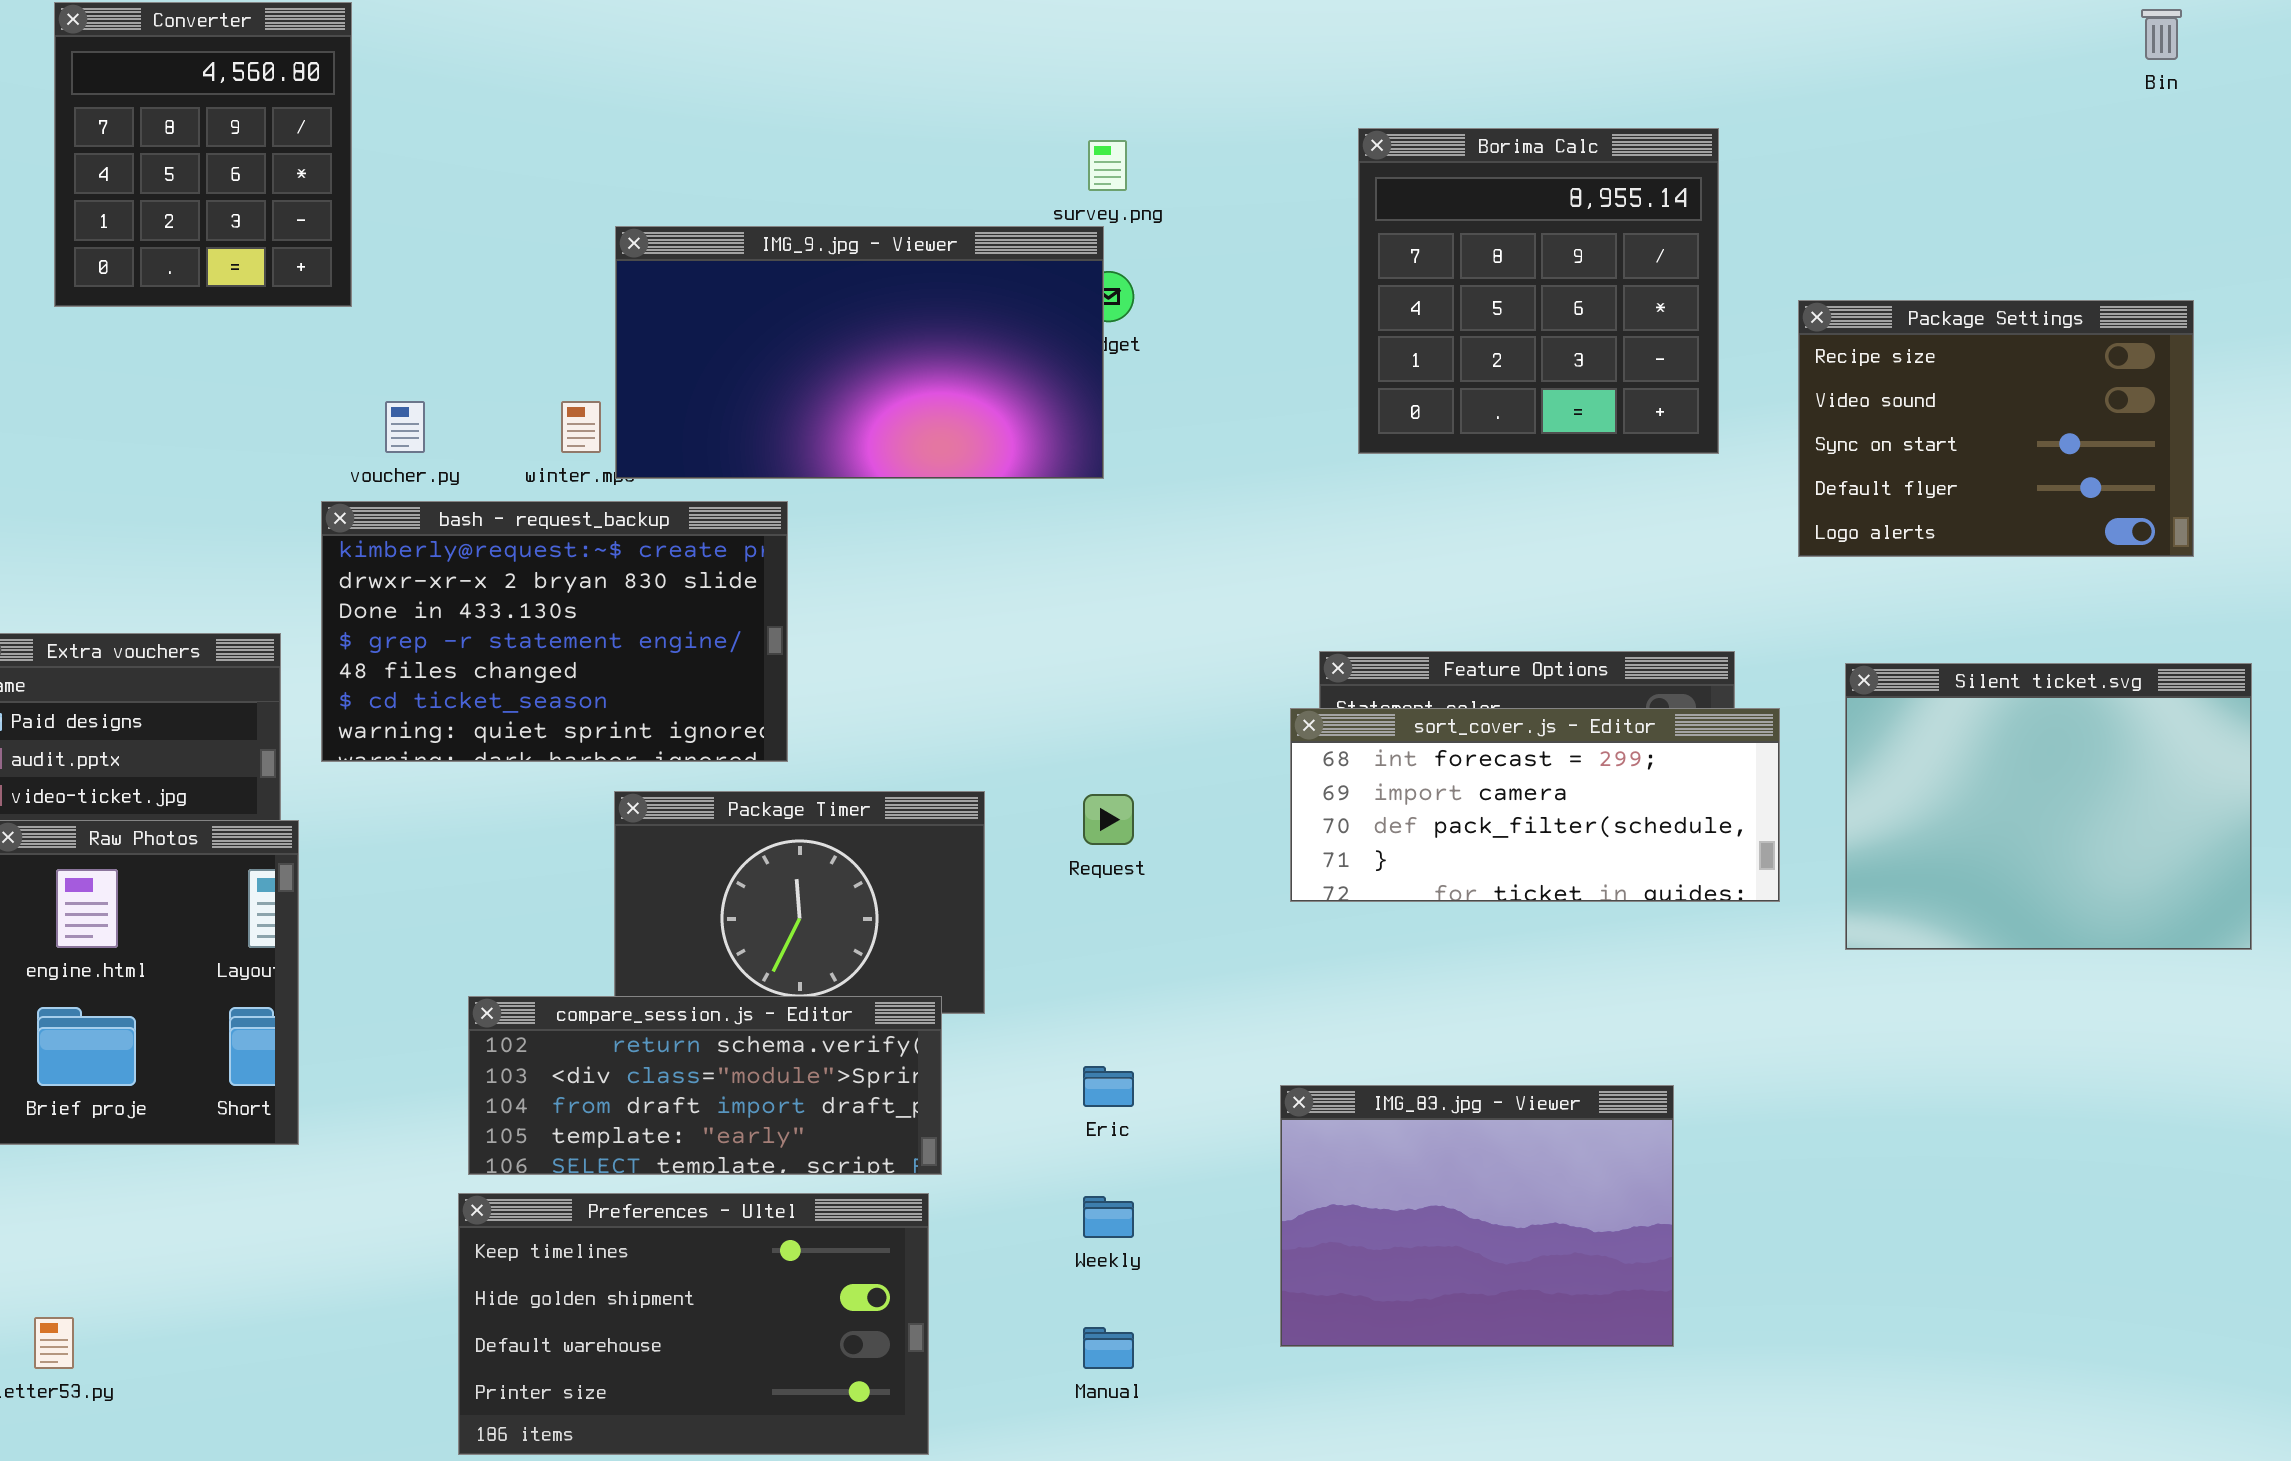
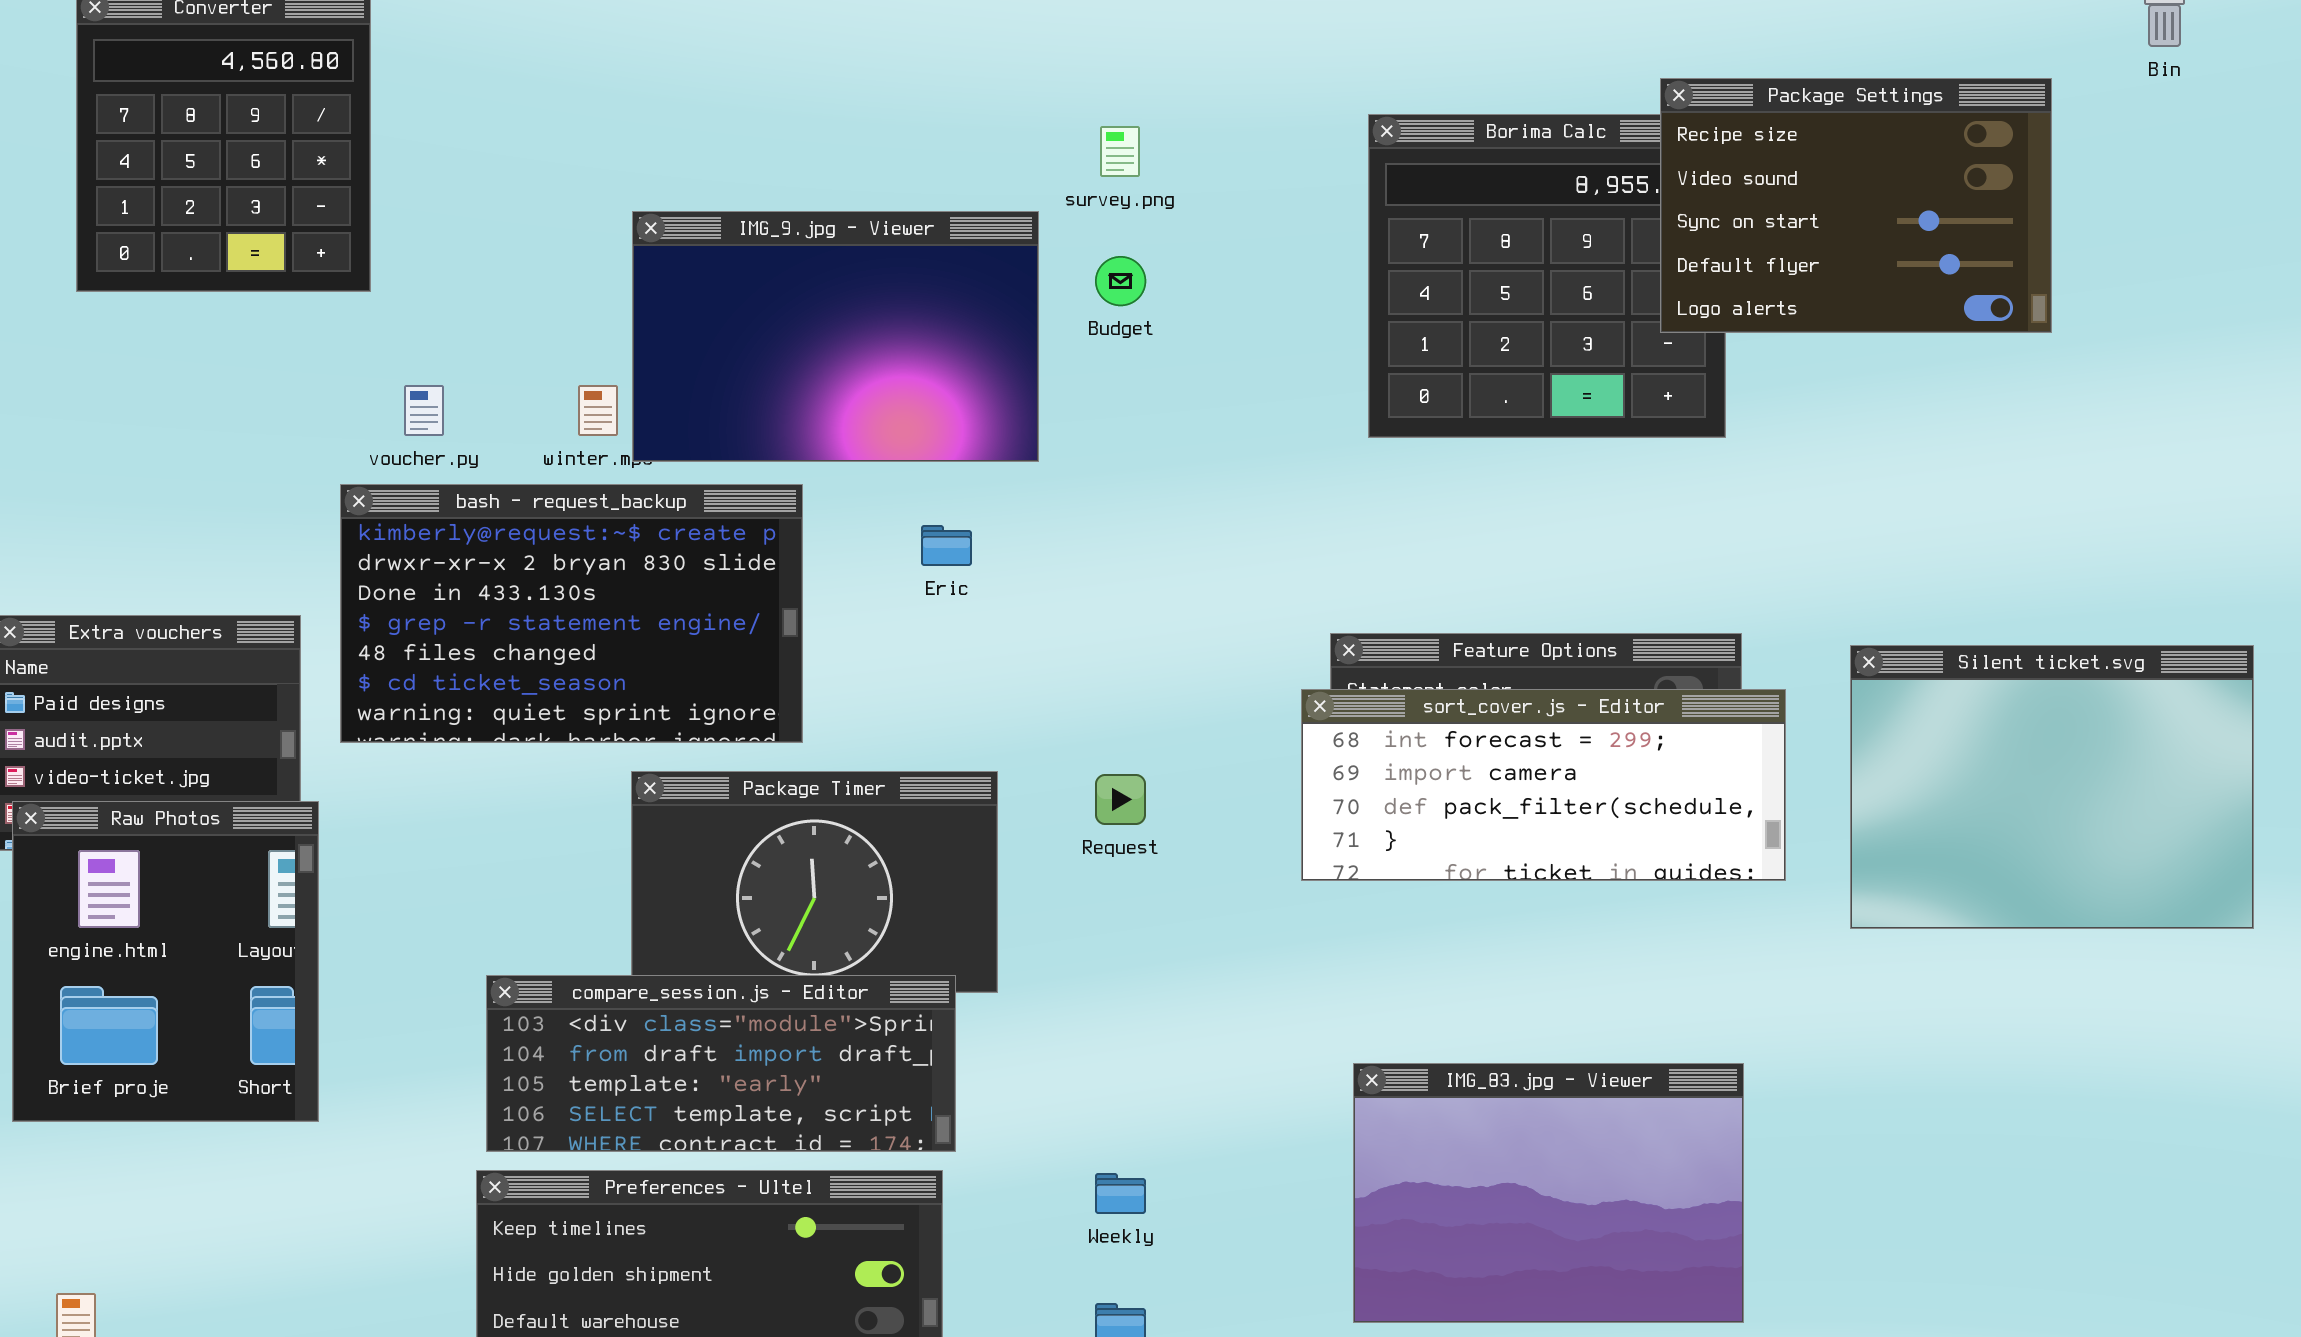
IMG_9.jpg - Viewer: [615,226,1104,479] -> [632,211,1039,462], resized
Package Settings: [1798,300,2194,557] -> [1660,78,2052,333], moved
compare_session.js - Editor: [468,996,942,1175] -> [486,975,956,1152], scrolled down 1 row
Eric: [1083,1066,1134,1107] -> [921,525,972,566], moved
IMG_83.jpg - Viewer: [1280,1085,1674,1347] -> [1353,1063,1744,1323], moved

